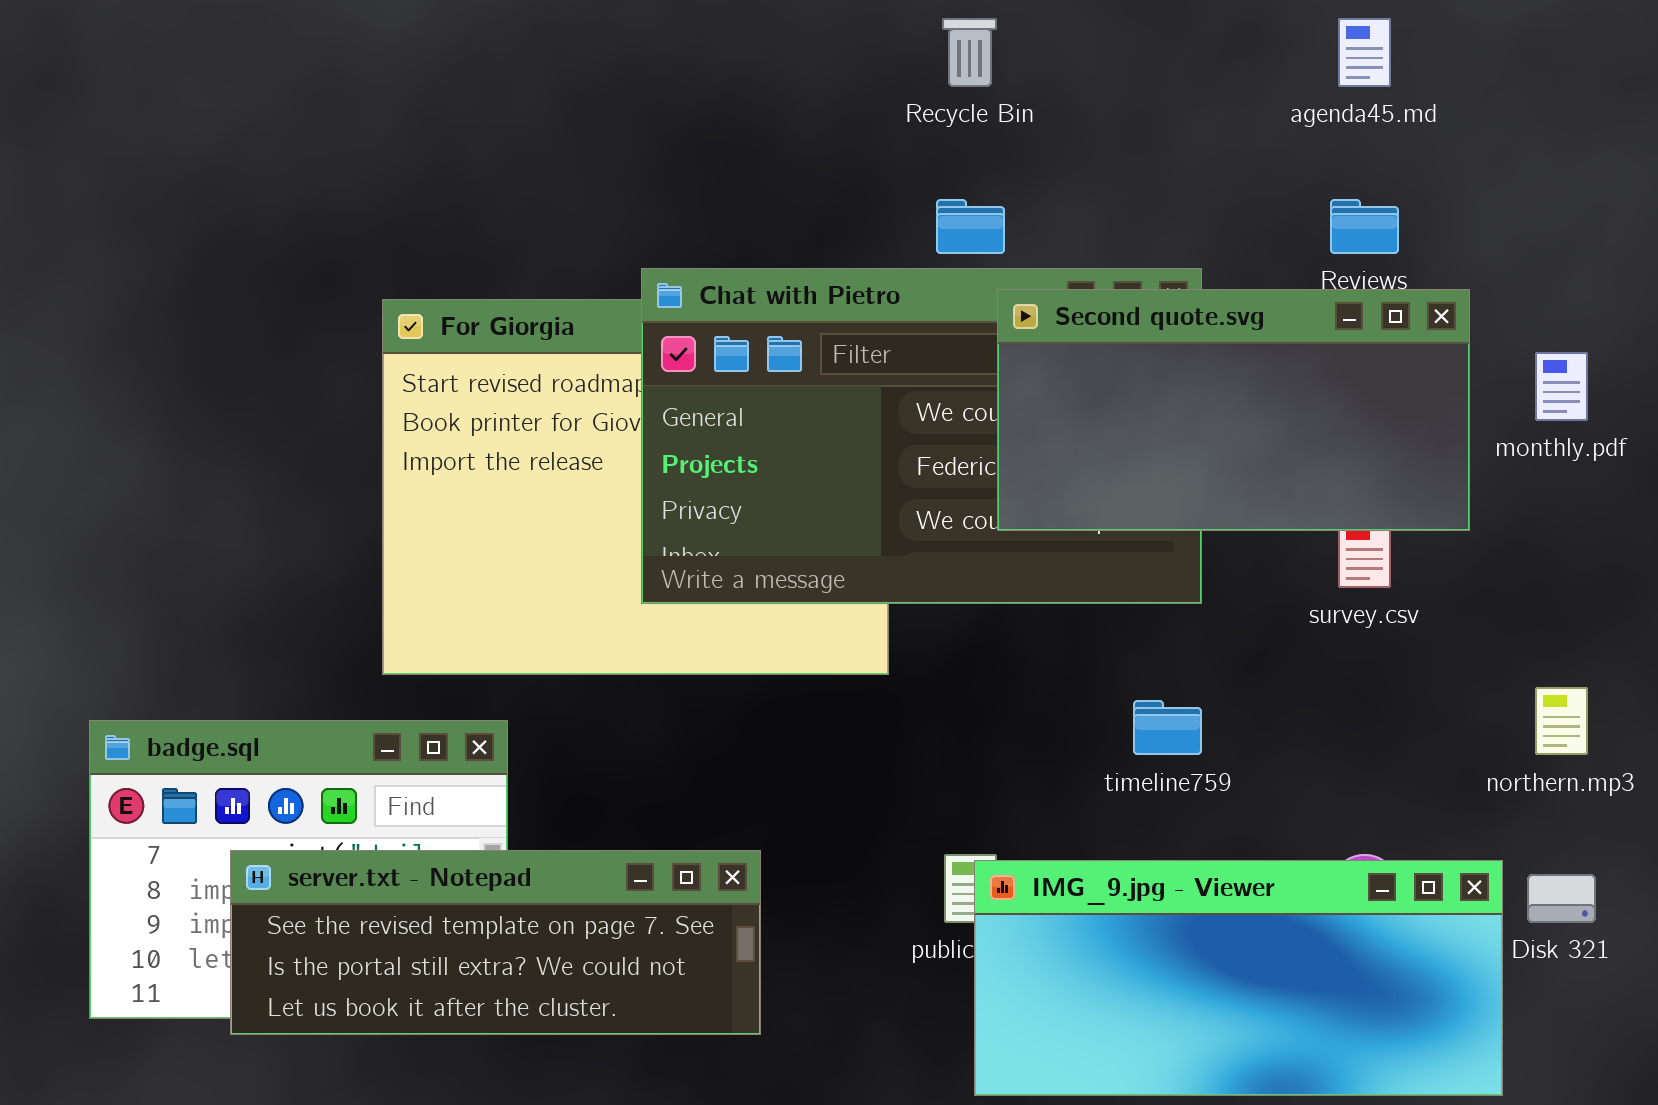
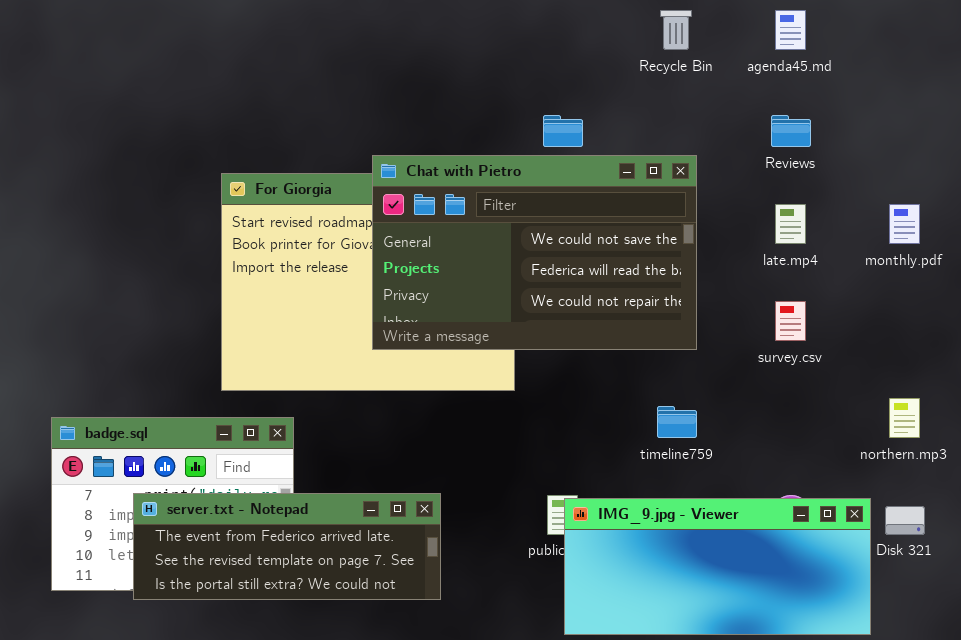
Recycle Bin: [942,18,997,87] -> [660,10,692,50], moved
Second quote.svg: [997,289,1470,531] -> none, closed
server.txt - Notepad: [230,850,761,1035] -> [133,493,441,600], scrolled up 1 row

